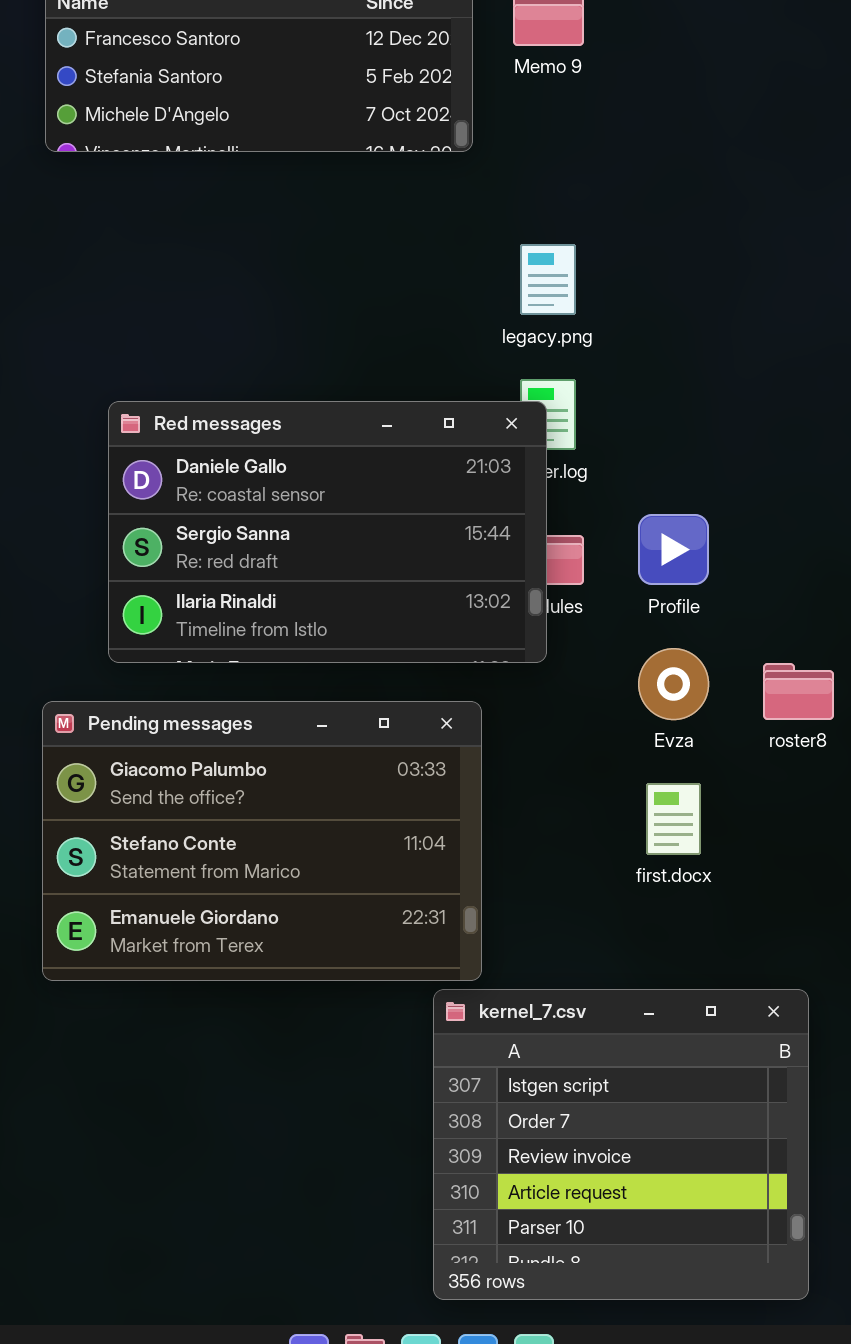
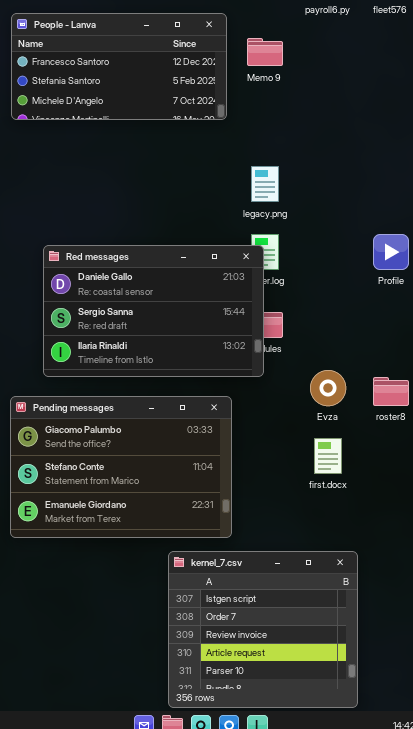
Profile: [638,514,709,585] -> [373,234,409,270], moved
kernel_7.csv: [433,989,809,1300] -> [168,551,358,708], moved

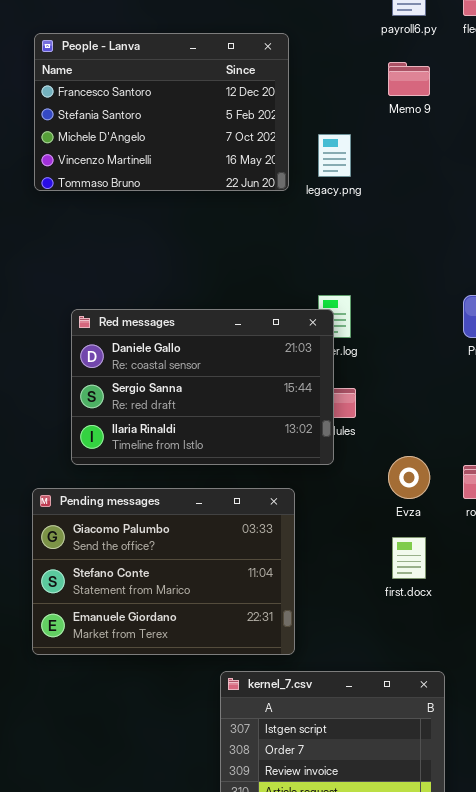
People - Lanva: [11,13,227,120] -> [34,33,289,191], resized
Memo 9: [247,38,283,66] -> [388,62,430,96], moved
legacy.png: [251,166,279,202] -> [318,134,351,177], moved

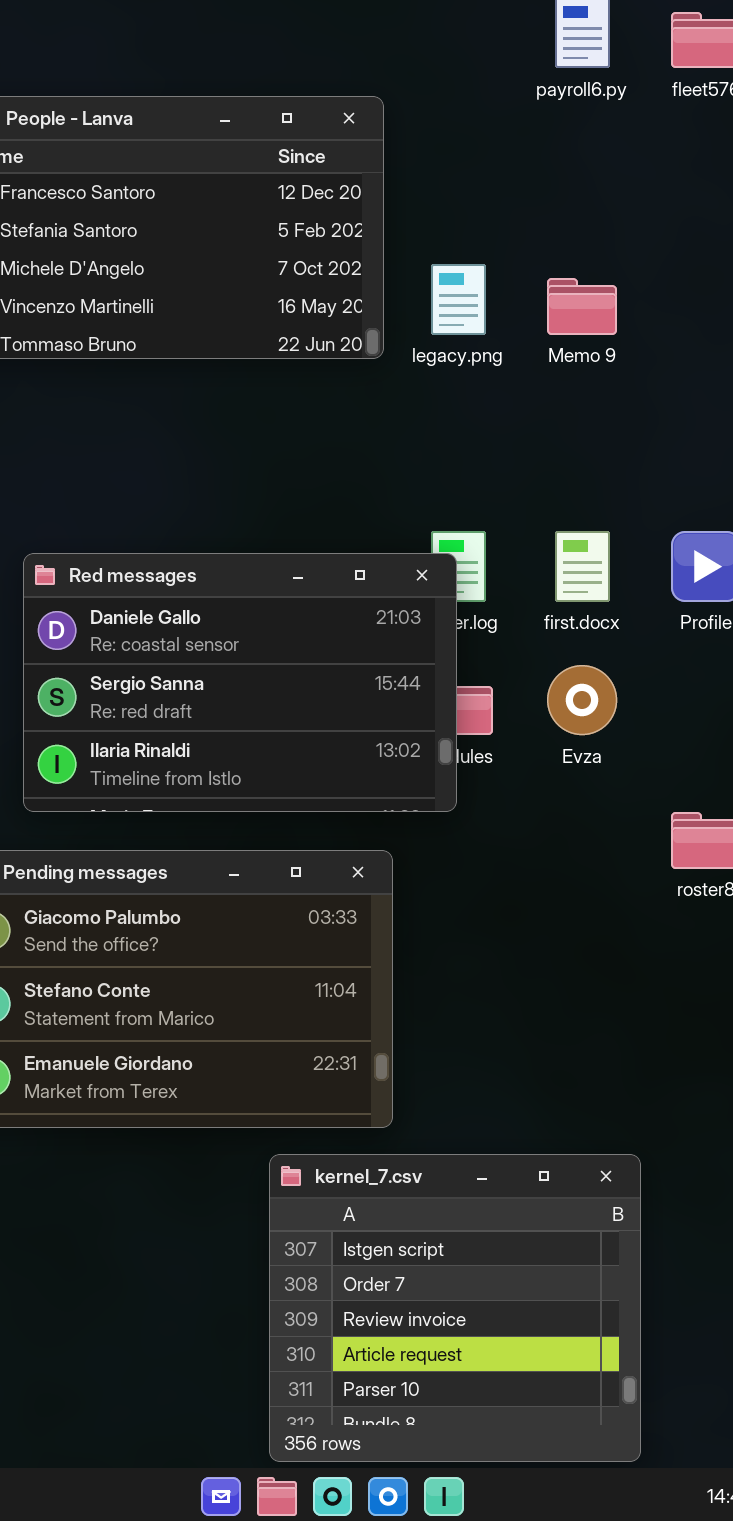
Memo 9: [388,62,430,96] -> [547,278,617,335], moved
Evza: [388,456,430,499] -> [547,665,617,735], moved
first.docx: [392,537,426,579] -> [555,531,610,602], moved

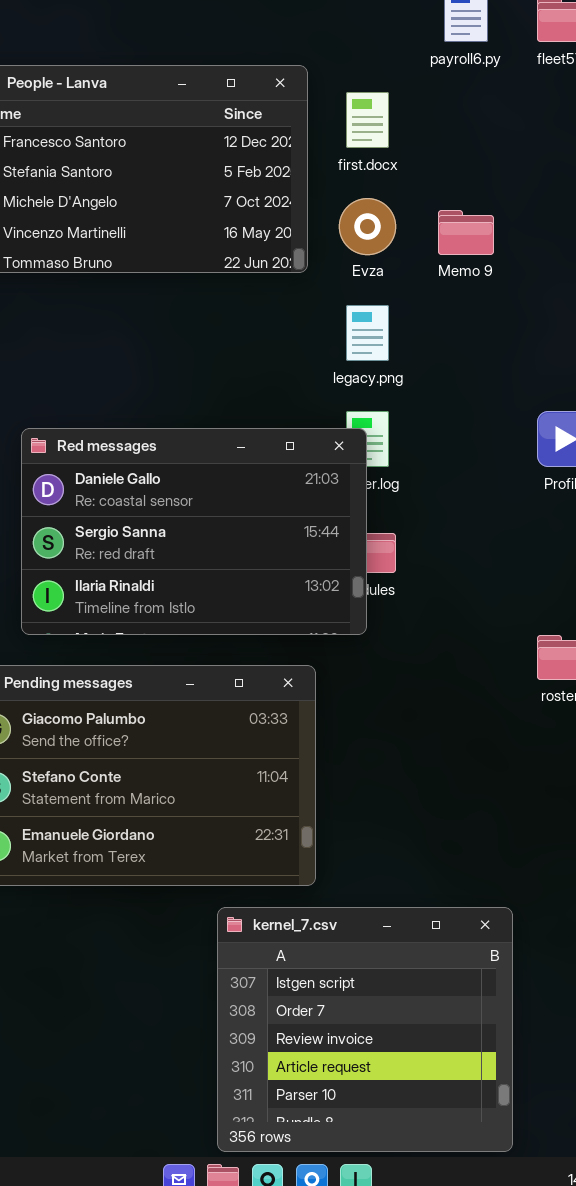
legacy.png: [431,264,486,335] -> [346,305,389,361], moved
first.docx: [555,531,610,602] -> [346,92,389,148], moved
Evza: [547,665,617,735] -> [339,198,396,255], moved

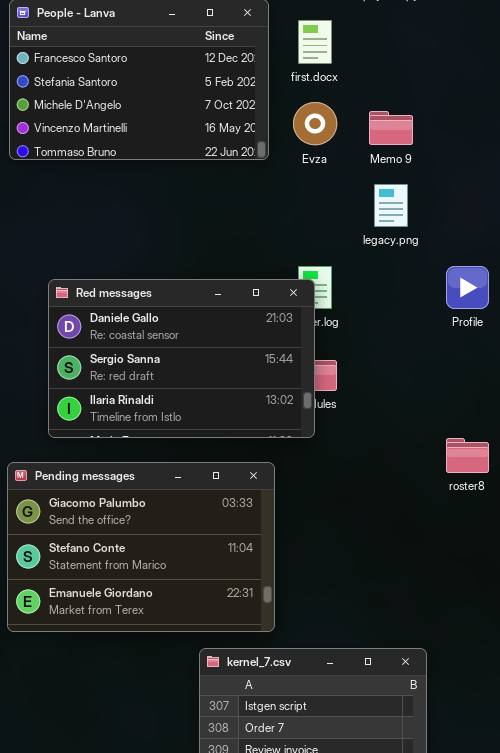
legacy.png: [346,305,389,361] -> [374,184,408,227], moved

